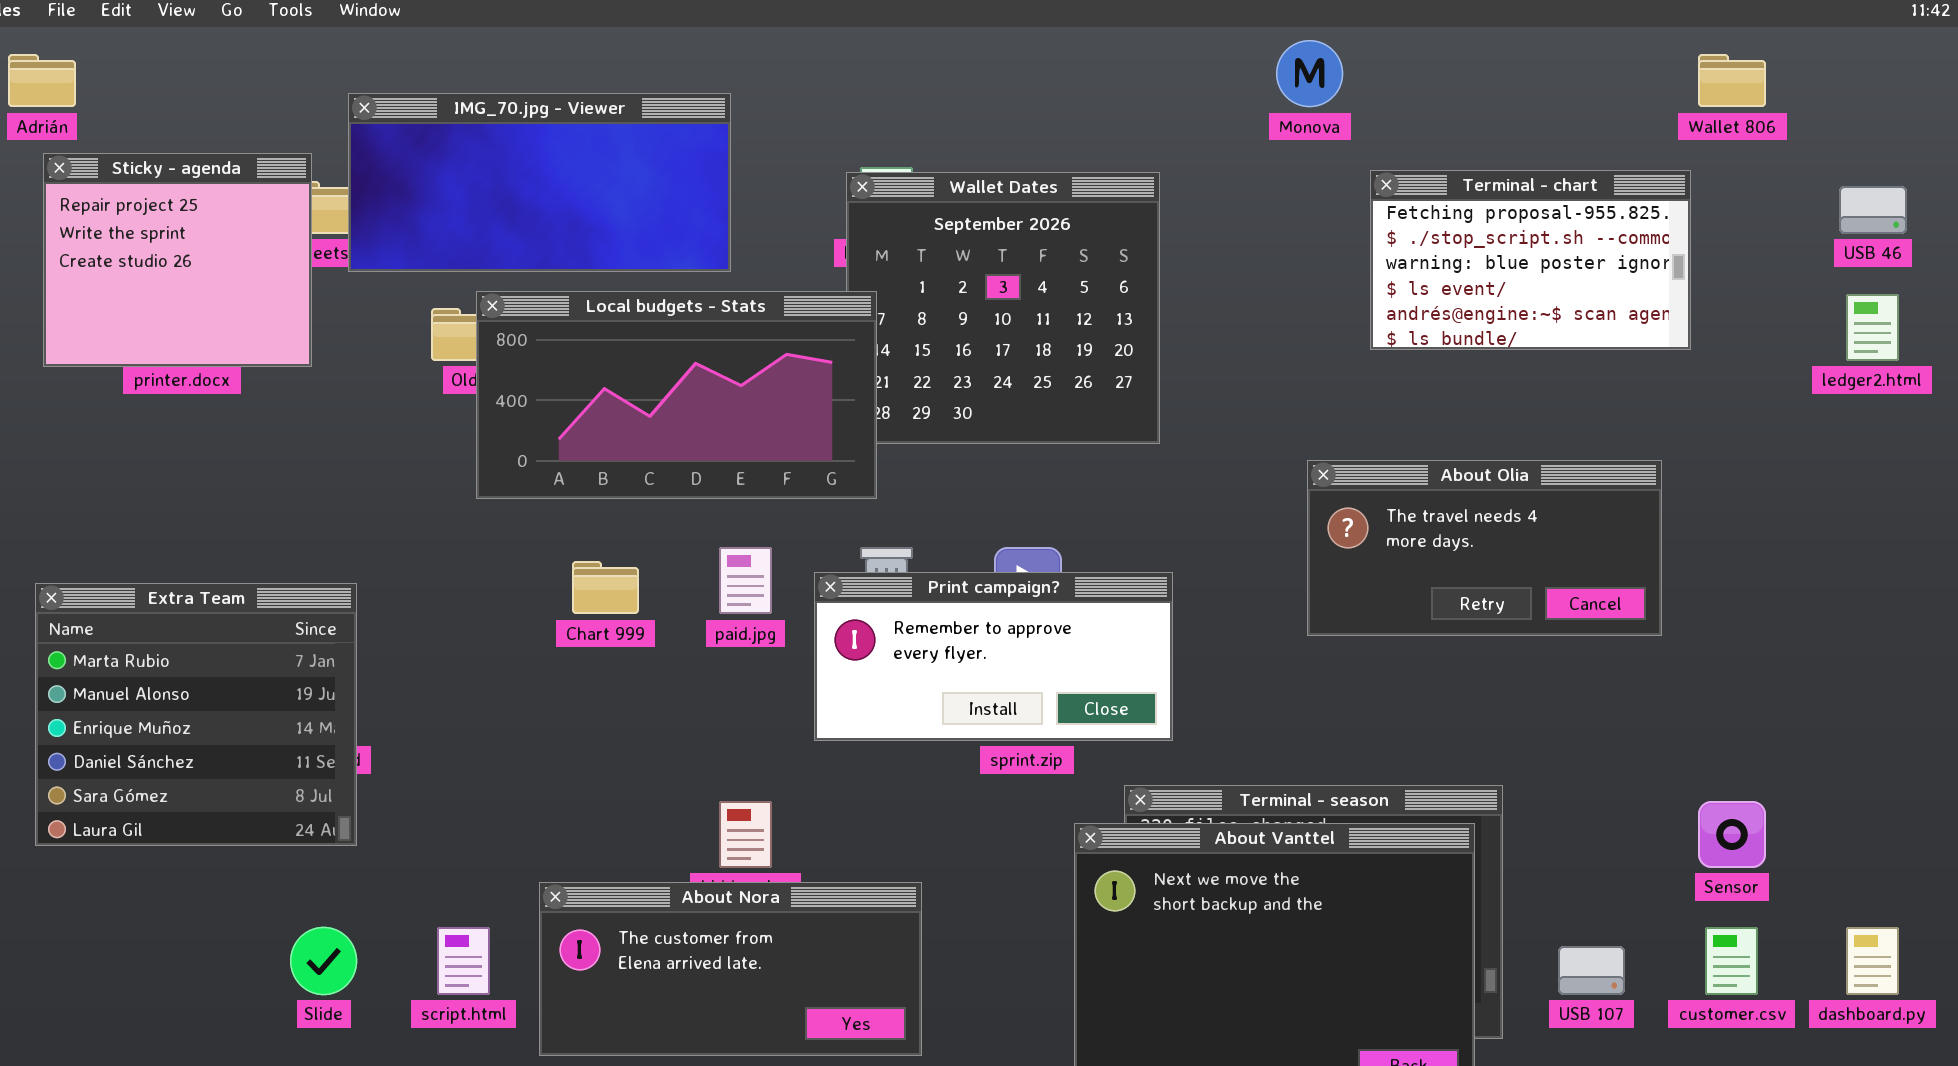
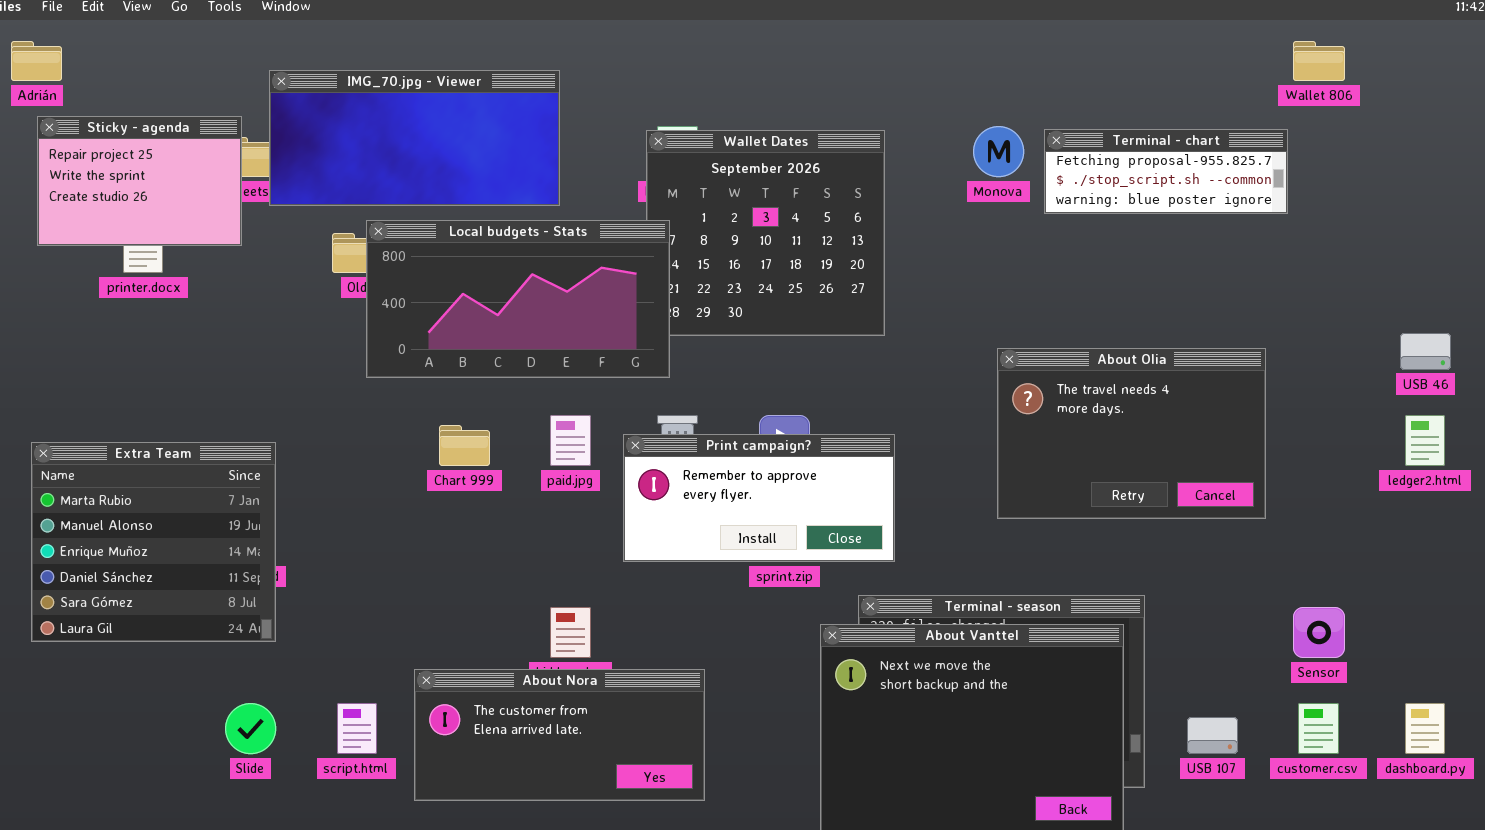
Monova: [1276,40,1343,107] -> [973,126,1024,177], moved
Sticky - agenda: [43,153,312,367] -> [37,116,242,246], resized
Terminal - chart: [1370,170,1691,350] -> [1044,129,1288,214], resized
USB 46: [1839,186,1907,234] -> [1400,333,1451,370], moved
ledger2.html: [1846,294,1899,361] -> [1405,415,1445,466], moved
About Olia: [1307,460,1662,636] -> [997,348,1266,519], resized

